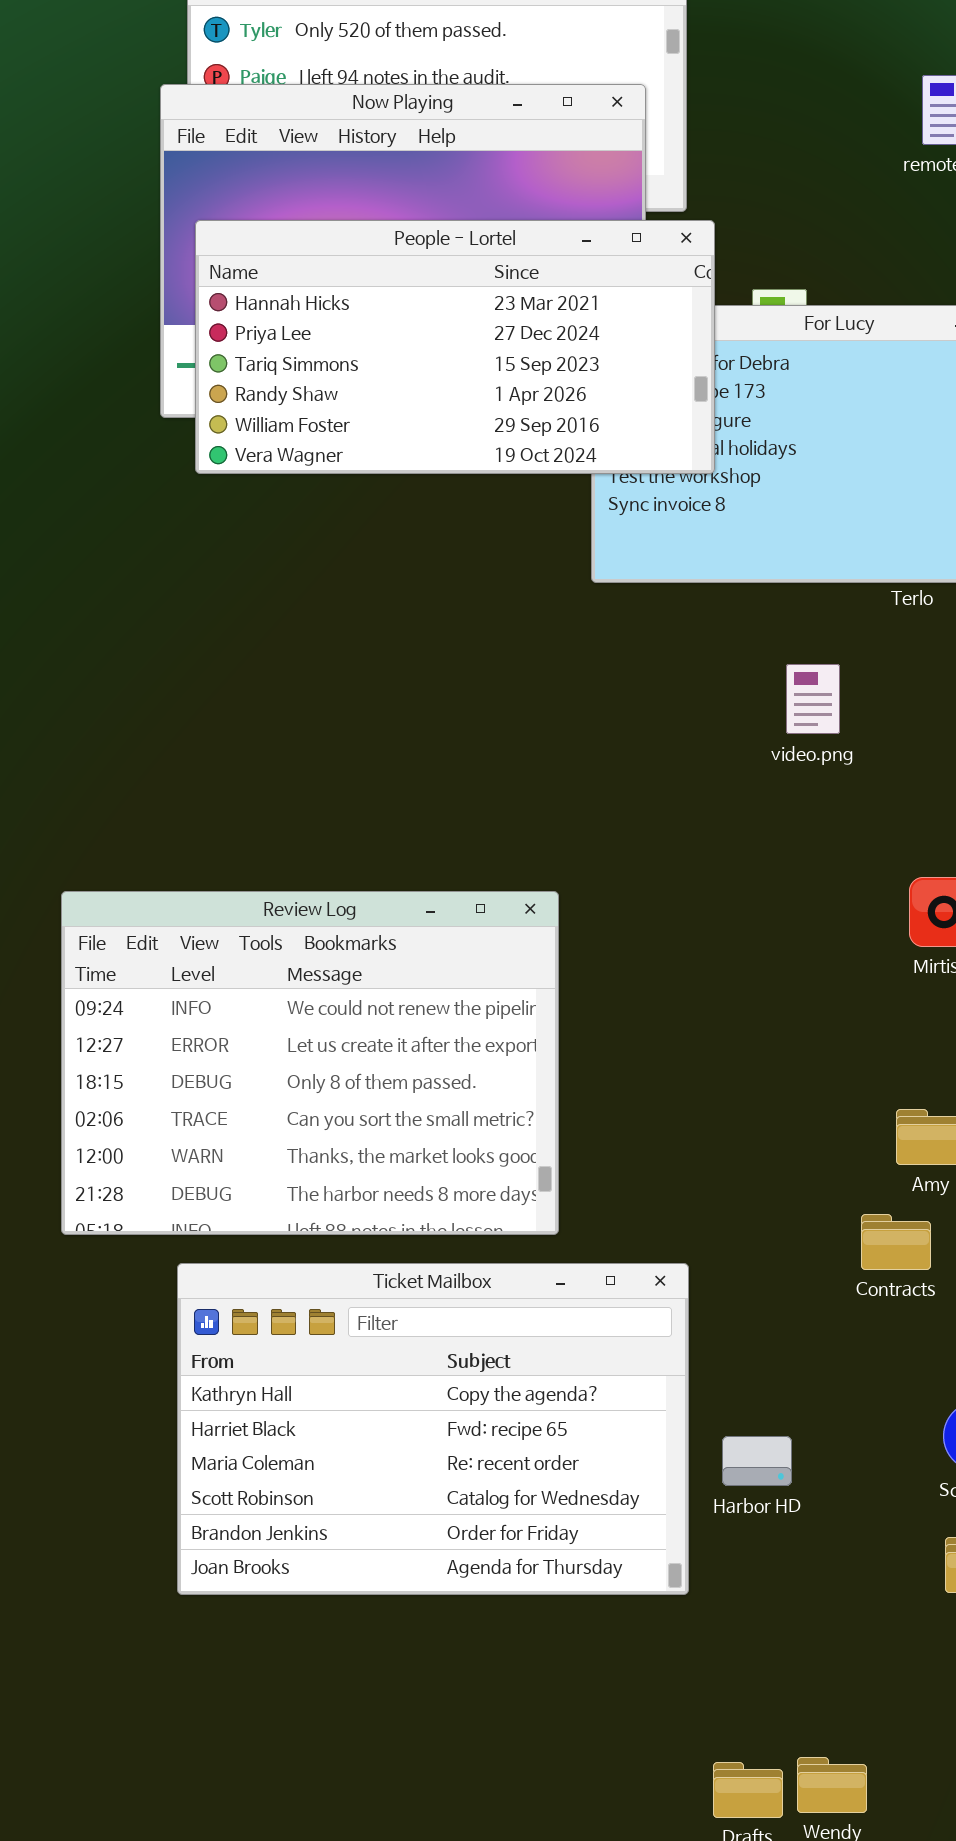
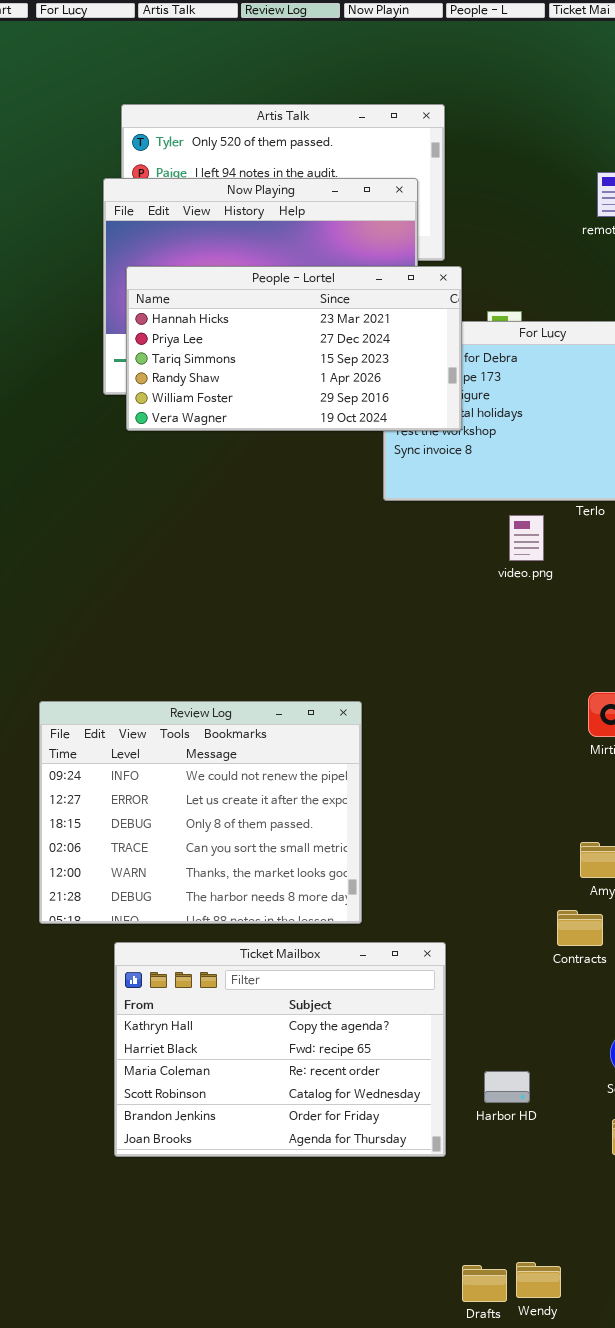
video.png: [786,664,840,734] -> [509,515,544,561], moved
Harbor HD: [722,1436,792,1486] -> [484,1071,530,1103], moved

